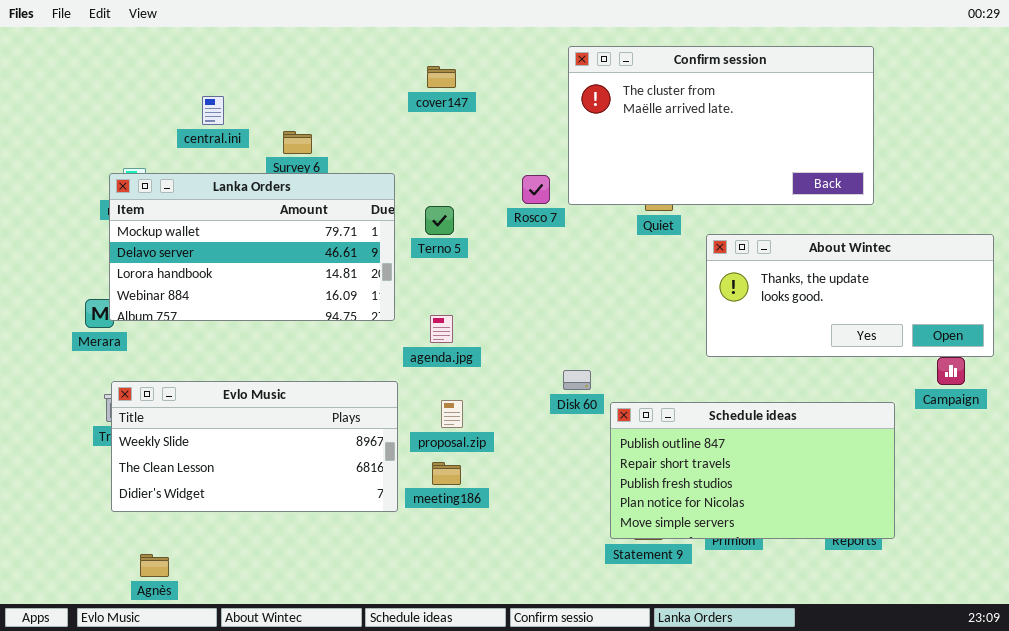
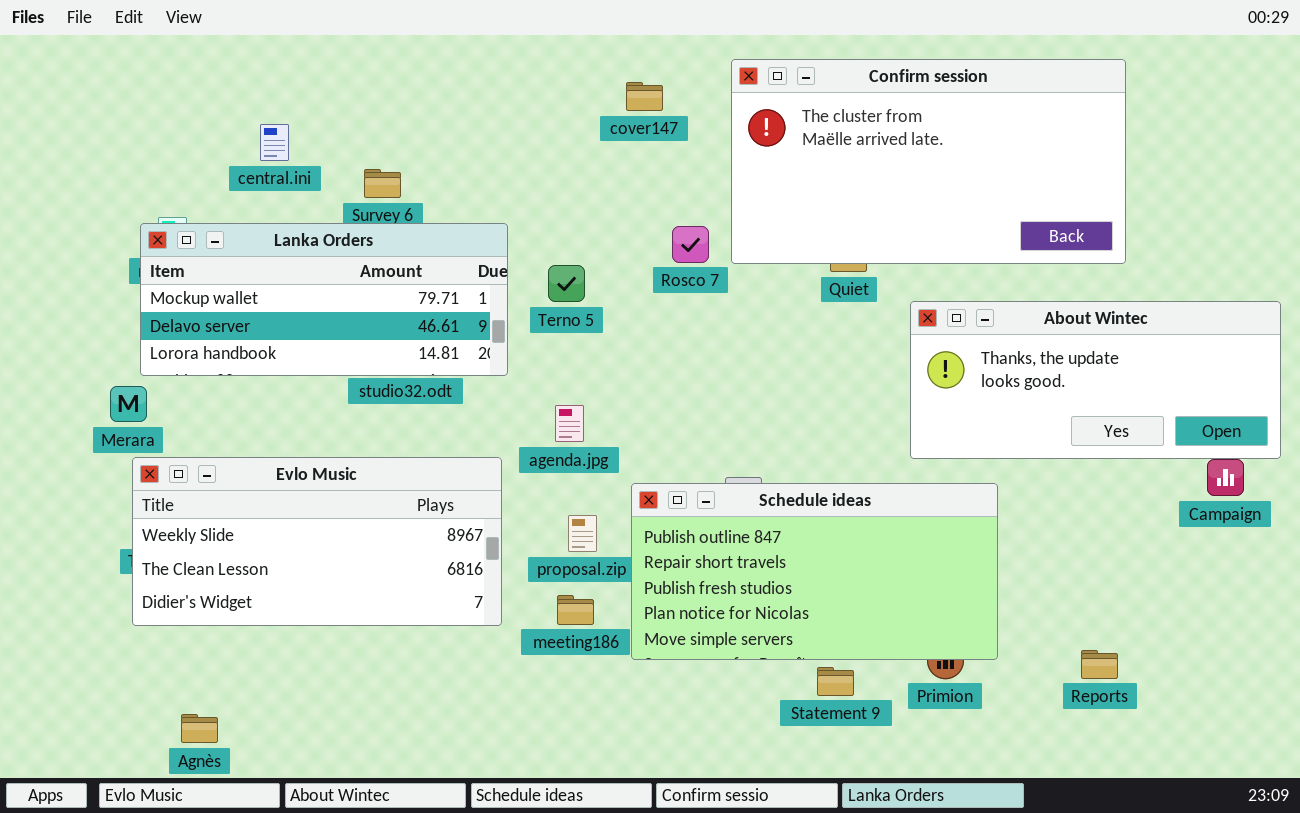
cover147: [427,66,456,88] -> [626,82,663,111], moved
Lanka Orders: [109,173,395,321] -> [140,223,508,376], resized
Evlo Music: [111,381,398,512] -> [132,457,502,626], moved
Schedule ideas: [610,402,895,539] -> [631,483,998,660], moved

